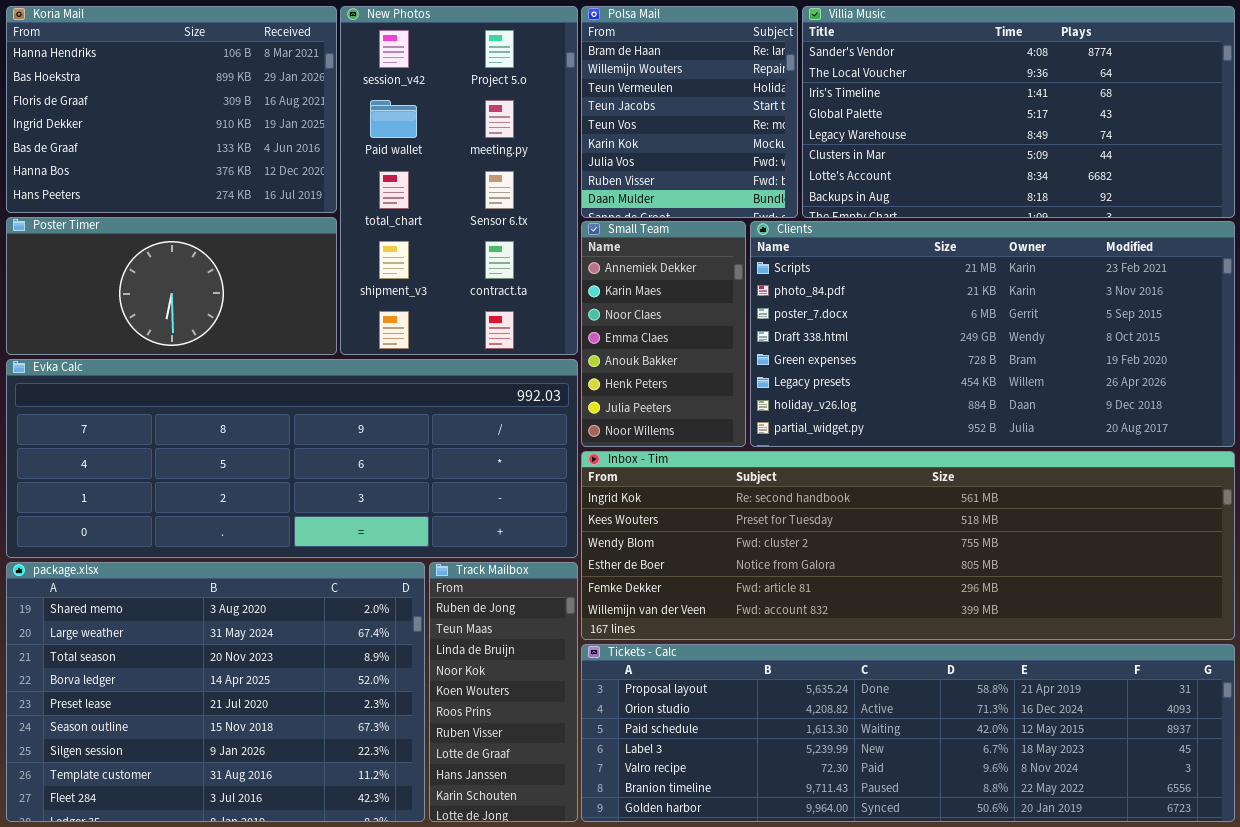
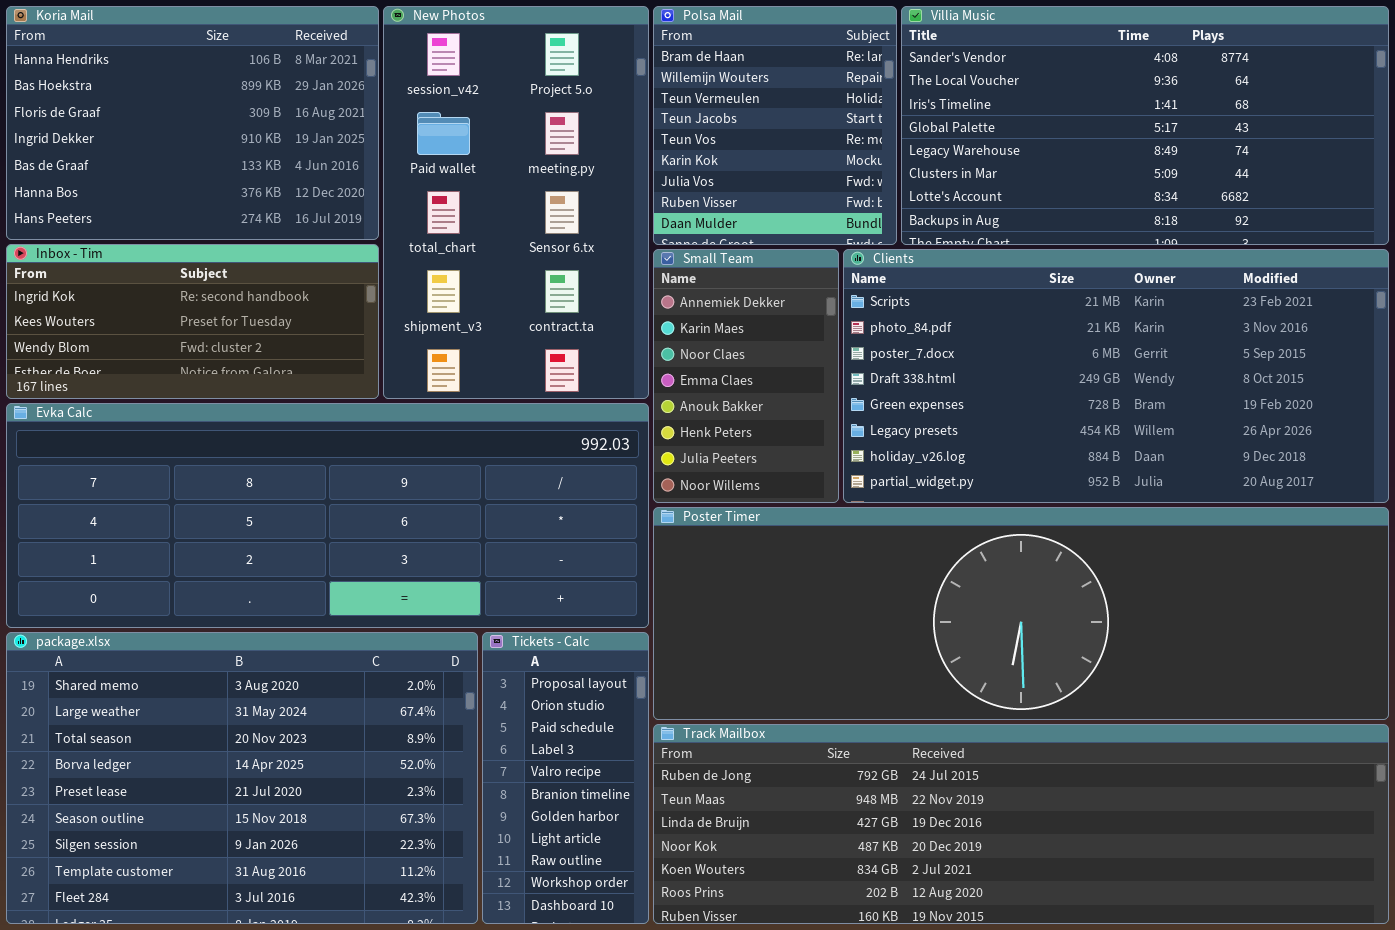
Poster Timer: [6,217,337,355] -> [653,507,1389,720], moved, resized
Inbox - Tim: [581,451,1235,640] -> [6,244,379,399], moved, resized
Track Mailbox: [429,562,578,822] -> [653,724,1389,924], moved, resized
Tickets - Calc: [581,644,1235,822] -> [482,632,649,924], moved, resized

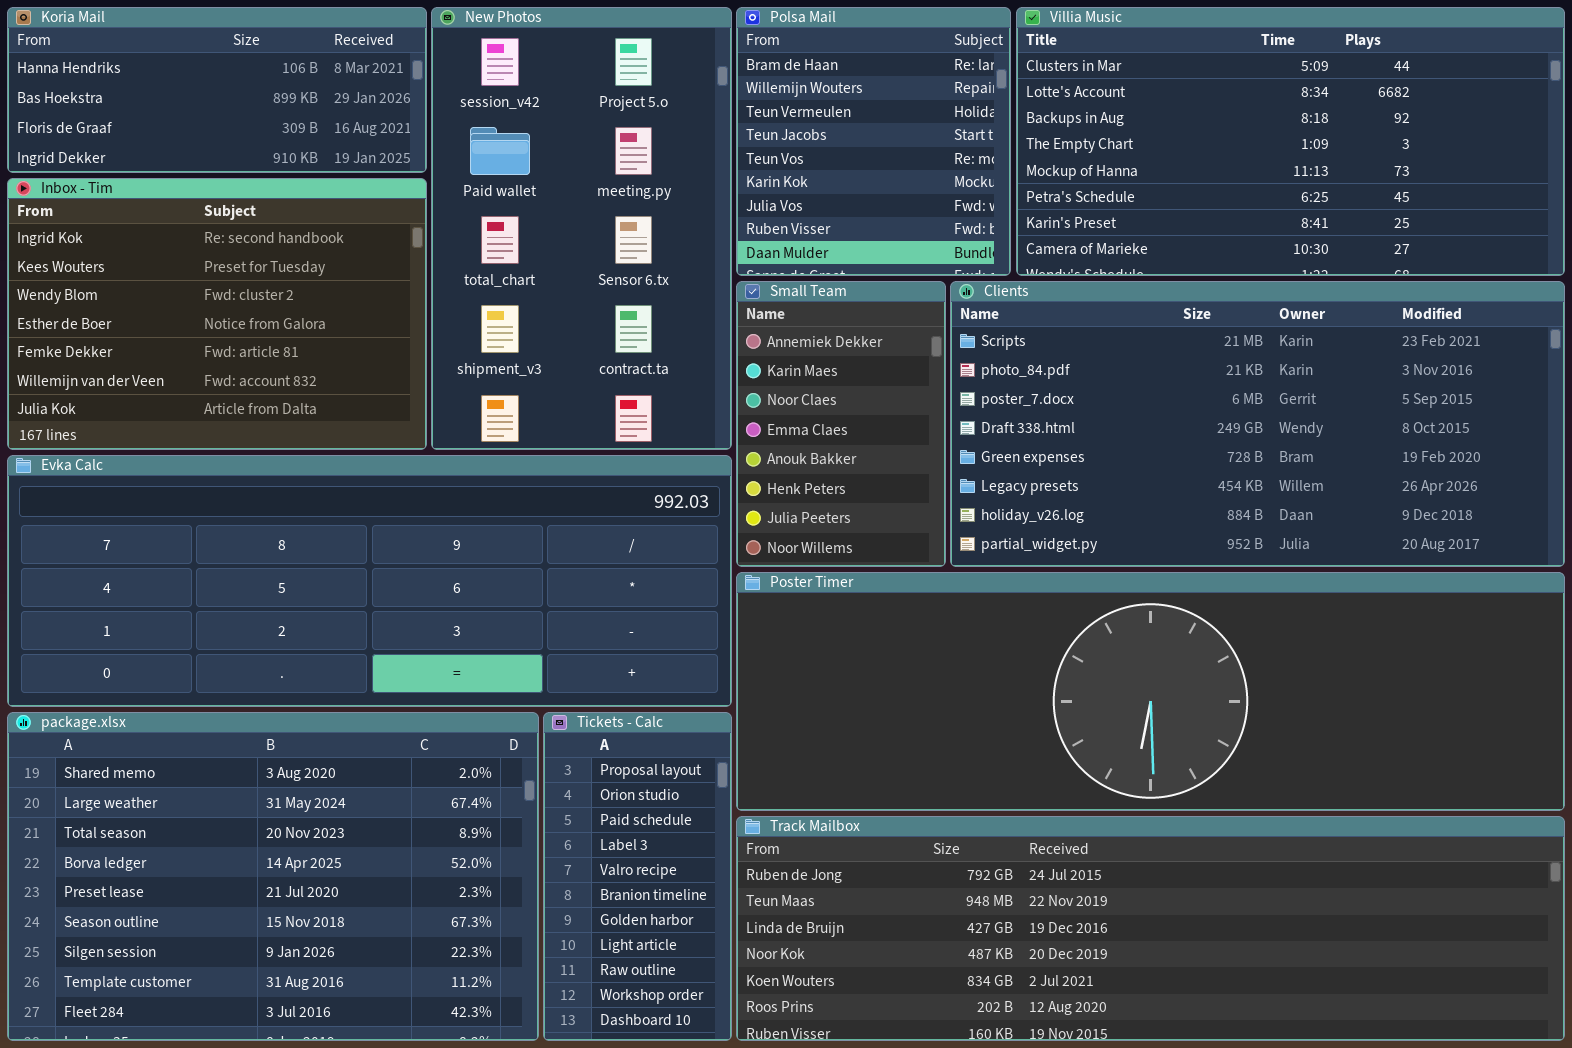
Koria Mail: [6,6,379,240] -> [7,7,427,173], resized
Villia Music: [901,6,1389,245] -> [1016,7,1565,276], scrolled down 5 rows
Inbox - Tim: [6,244,379,399] -> [7,178,427,450], resized

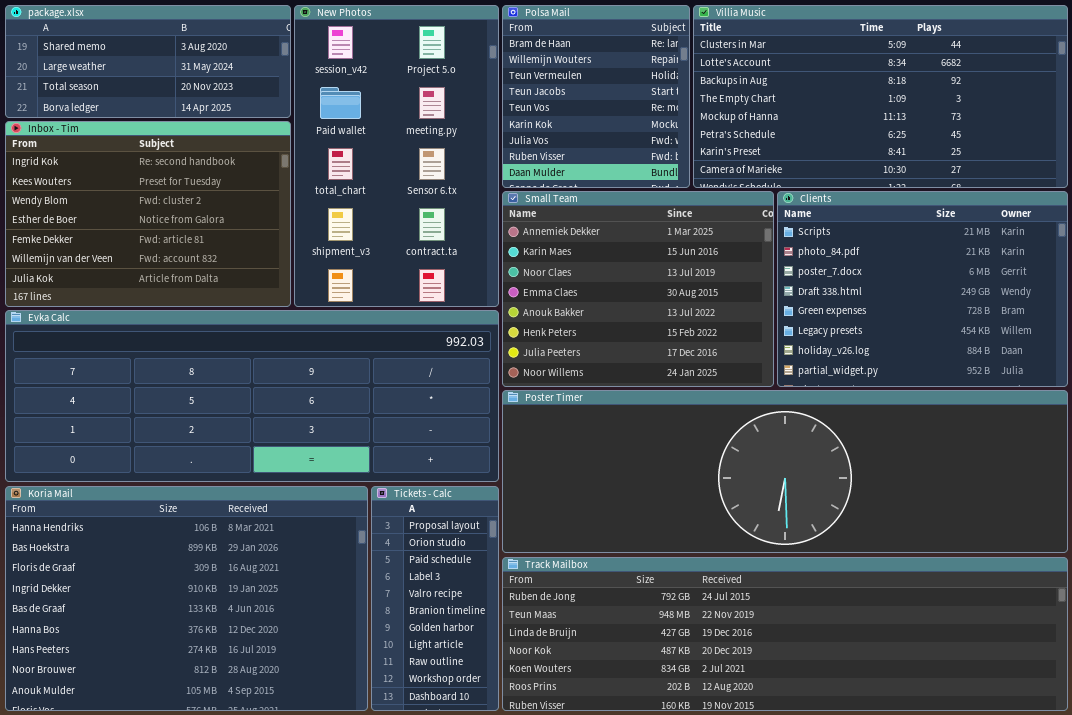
Koria Mail: [7,7,427,173] -> [5,486,368,711], moved, resized
Small Team: [736,281,946,567] -> [502,191,774,387], resized
Clients: [950,281,1565,567] -> [777,191,1068,387], resized
package.xlsx: [7,712,539,1041] -> [5,5,291,118], moved, resized

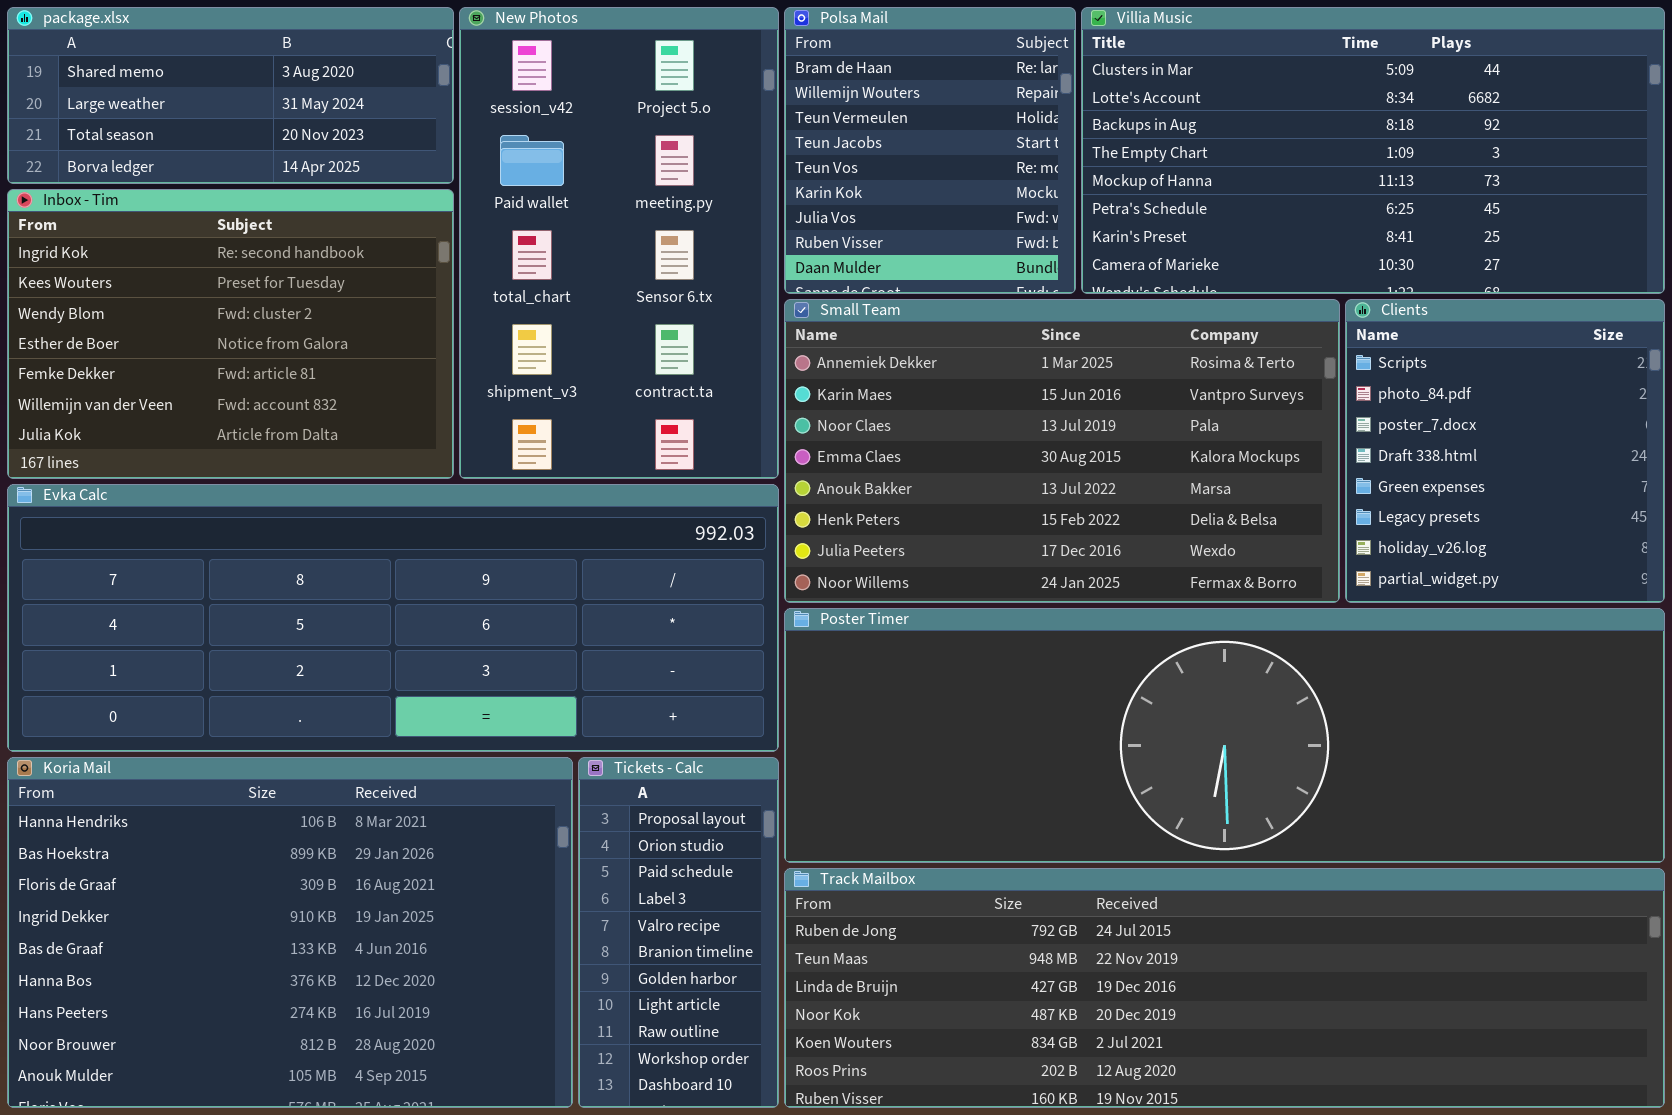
Small Team: [502,191,774,387] -> [784,299,1340,603], resized
Clients: [777,191,1068,387] -> [1345,299,1665,603], resized

